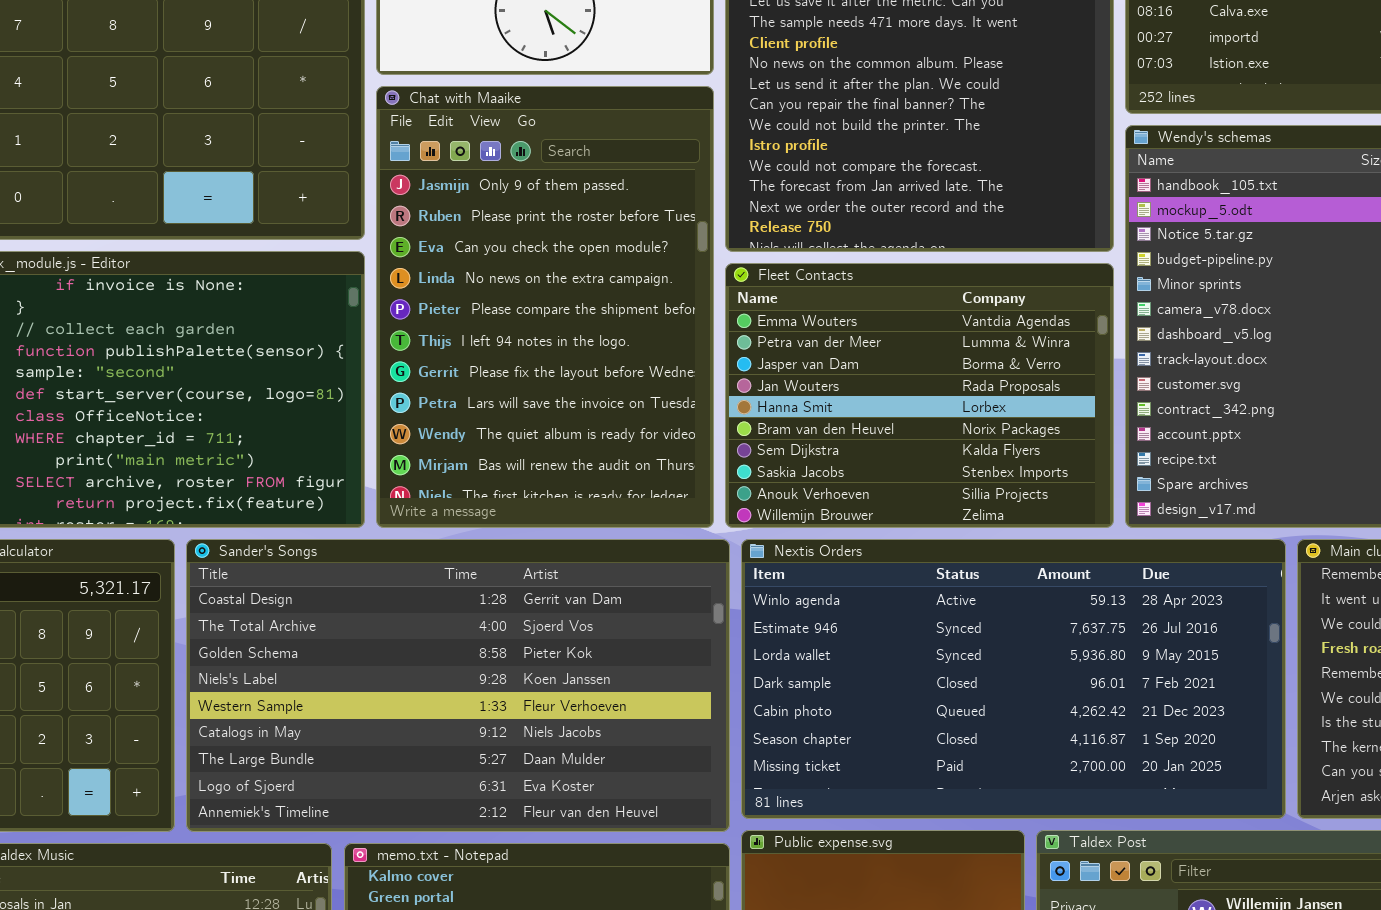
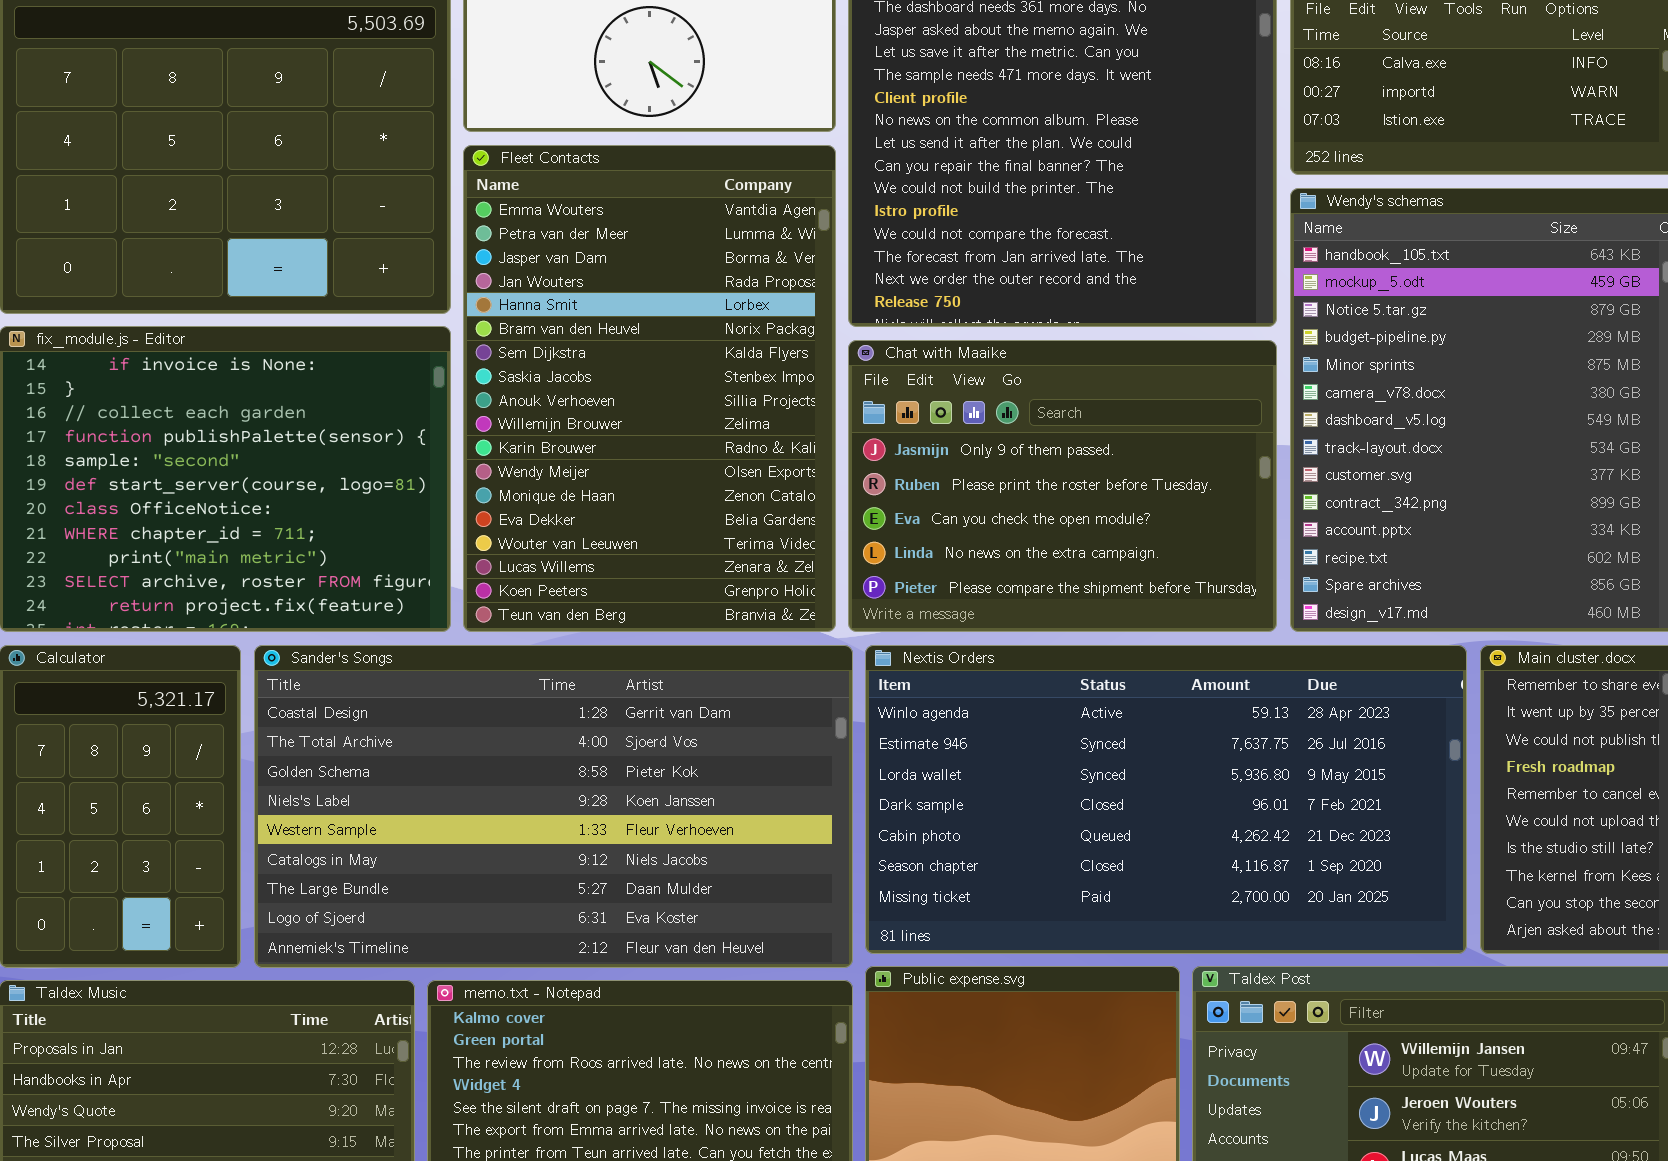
Chat with Maaike: [376,86,714,528] -> [848,340,1277,632], moved, resized
Fleet Contacts: [725,263,1114,528] -> [463,145,836,632], moved, resized

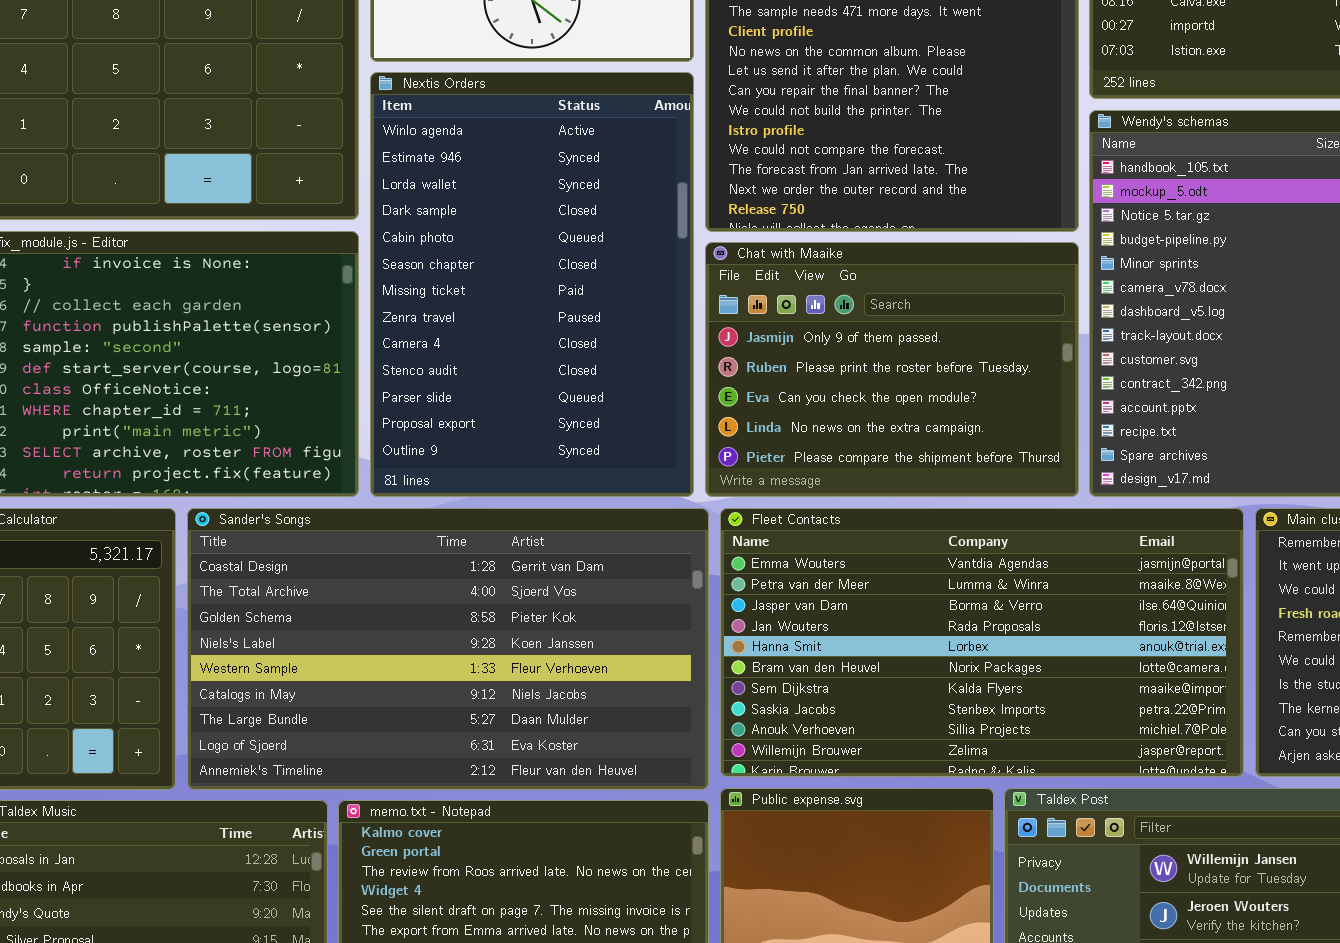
Fleet Contacts: [463,145,836,632] -> [720,508,1244,777], moved, resized
Nextis Orders: [865,645,1467,954] -> [370,72,694,497], moved, resized

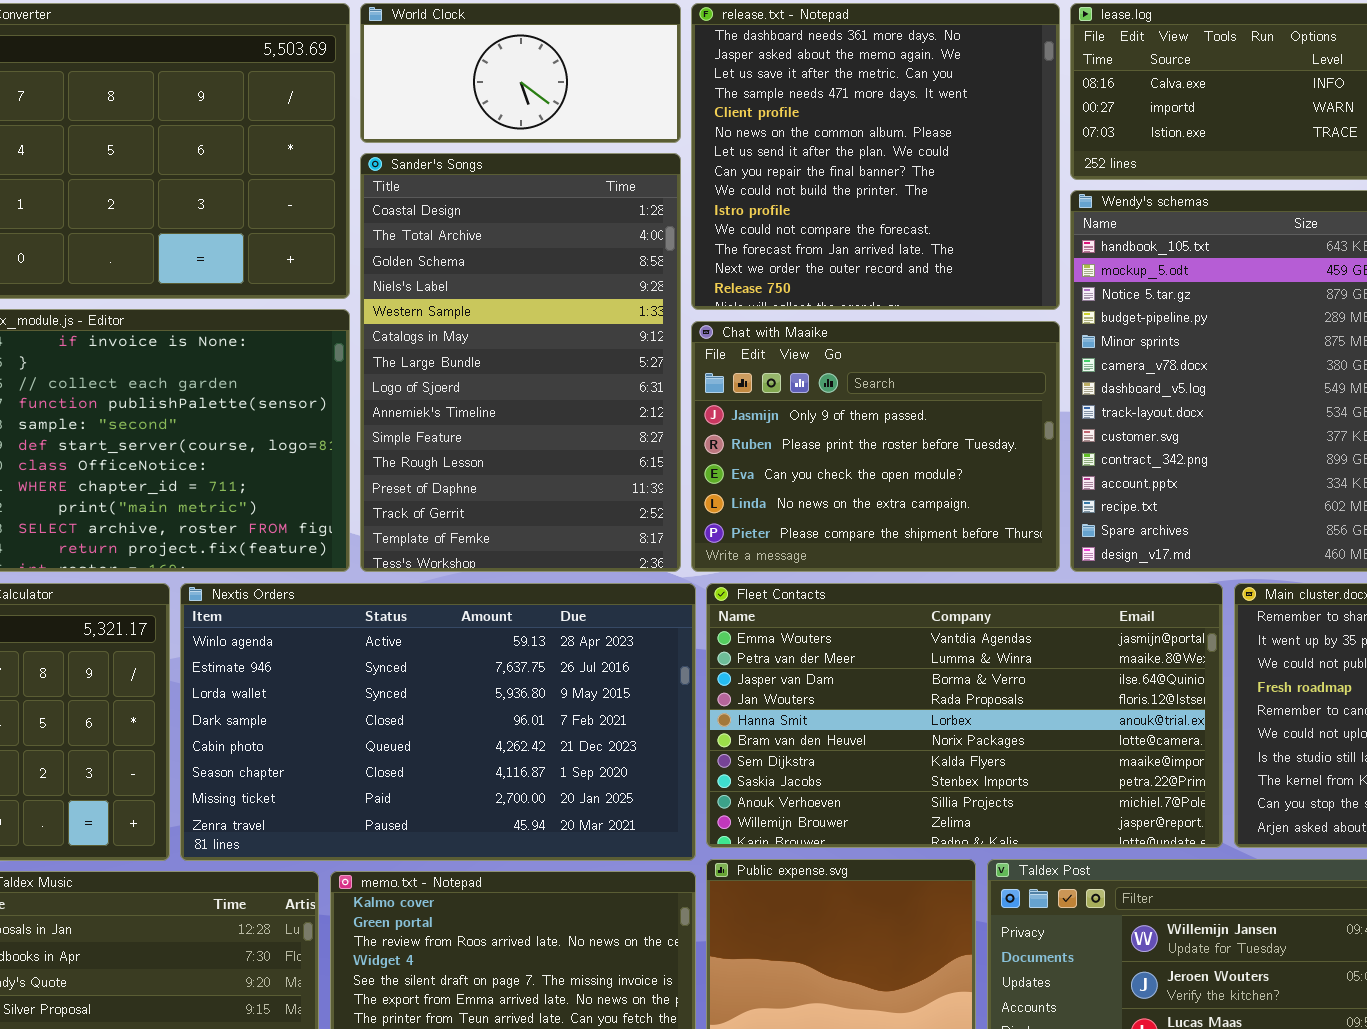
Nextis Orders: [370,72,694,497] -> [180,583,696,861], moved, resized
Sander's Songs: [187,508,709,790] -> [360,153,681,572], moved, resized

